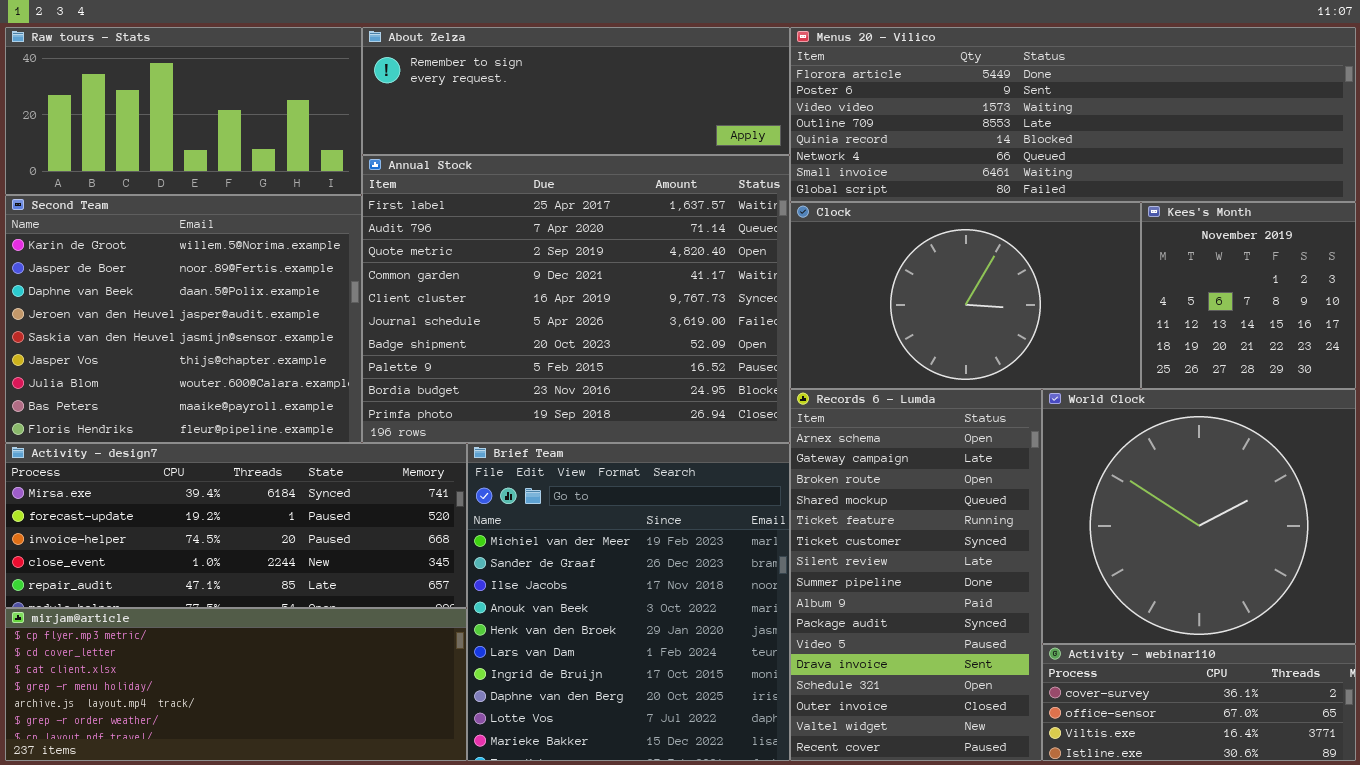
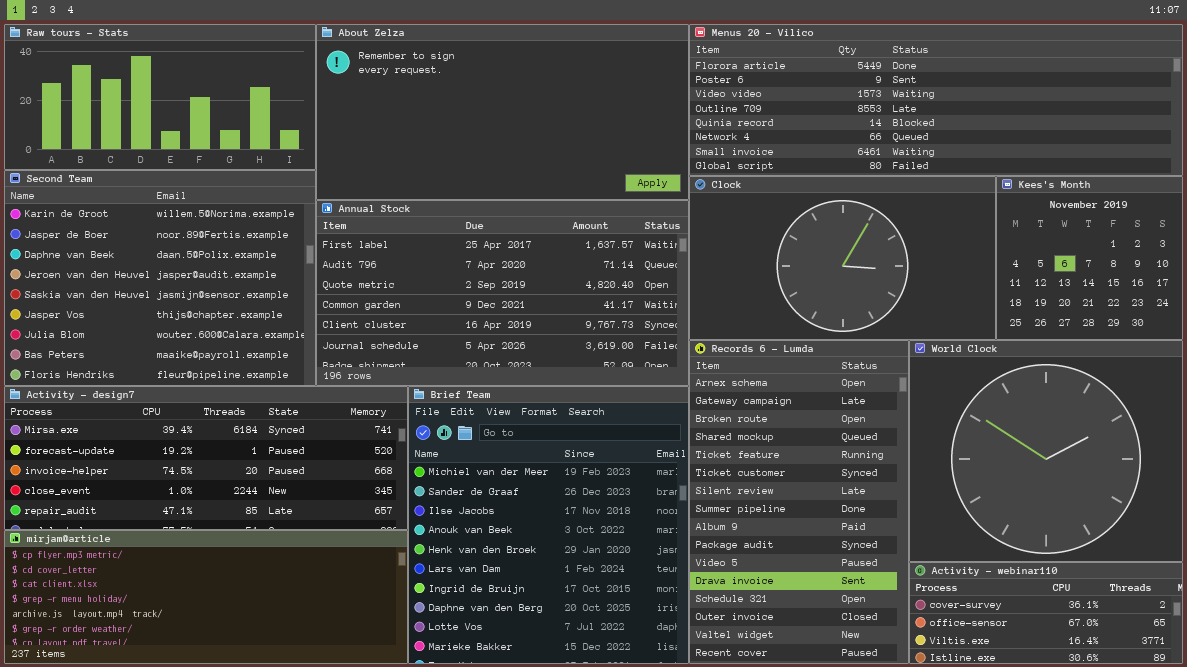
About Zelza: [362,27,790,155] -> [316,24,689,200], resized
Annual Stock: [362,155,790,443] -> [316,200,689,386], resized

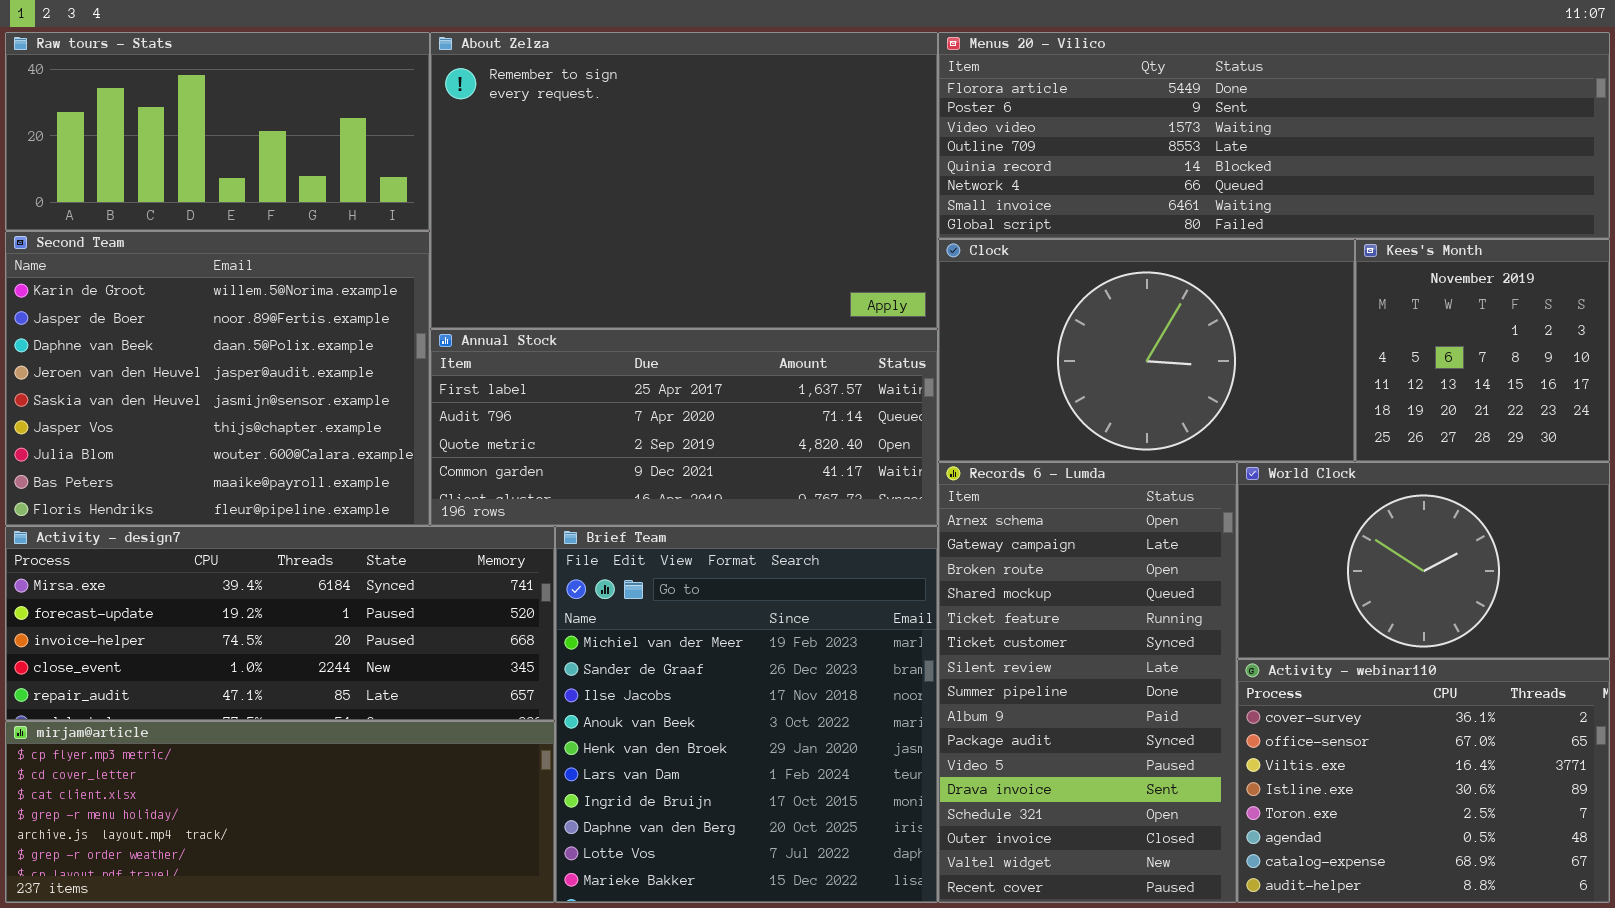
About Zelza: [316,24,689,200] -> [430,32,938,329], resized
Annual Stock: [316,200,689,386] -> [430,329,938,526], resized
World Clock: [909,340,1183,562] -> [1237,462,1610,659], resized
Activity - webinar110: [909,562,1183,664] -> [1237,659,1610,903], resized

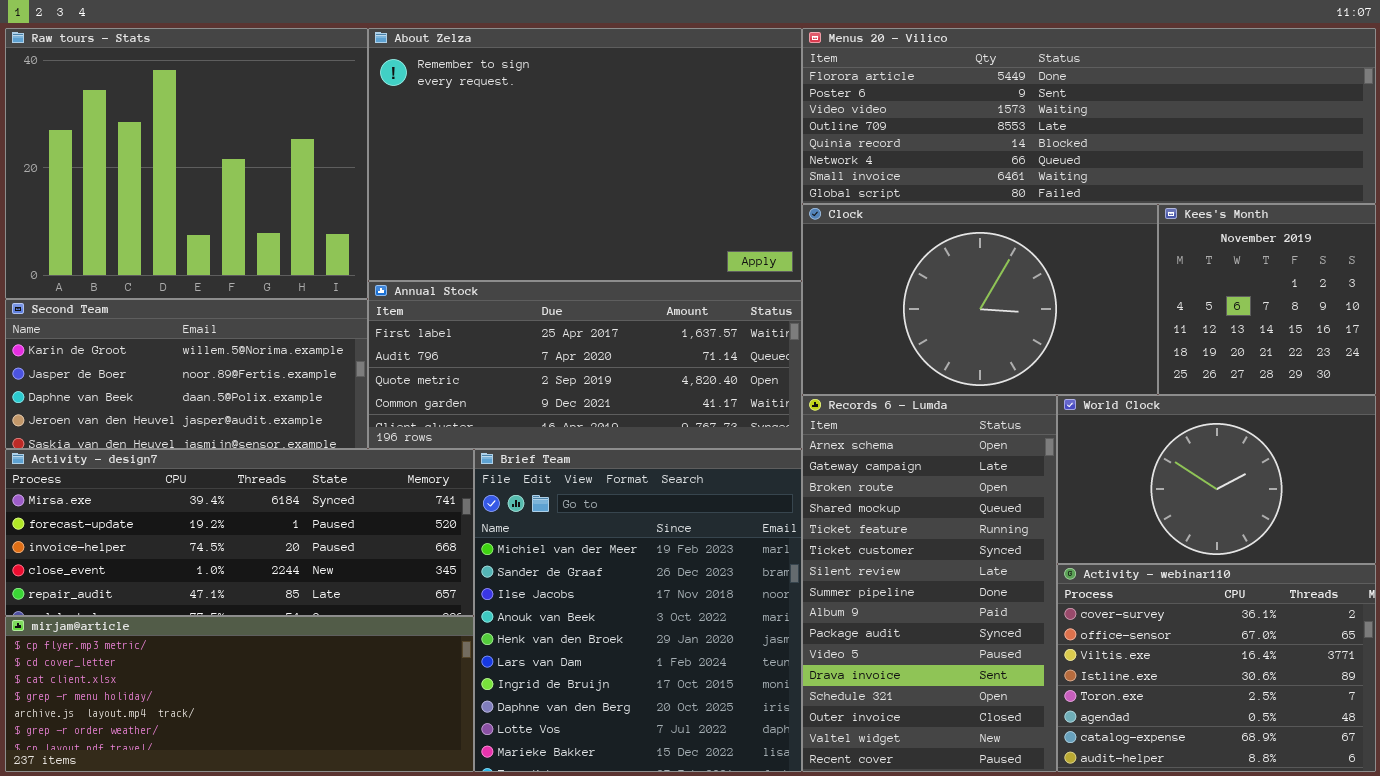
Raw tours - Stats: [5,32,430,231] -> [5,28,368,299], resized
Second Team: [5,231,430,526] -> [5,299,368,449], resized

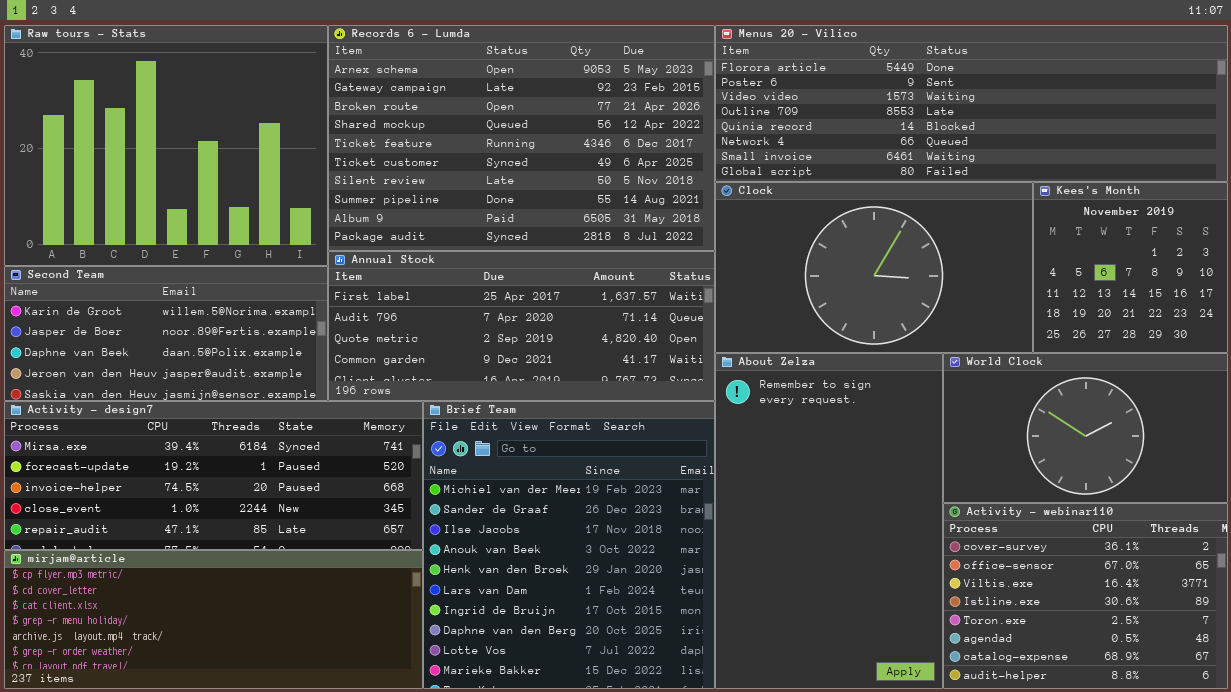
About Zelza: [368,28,802,281] -> [715,353,943,689], moved, resized
Records 6 - Lumda: [802,395,1057,772] -> [328,25,715,251], moved, resized

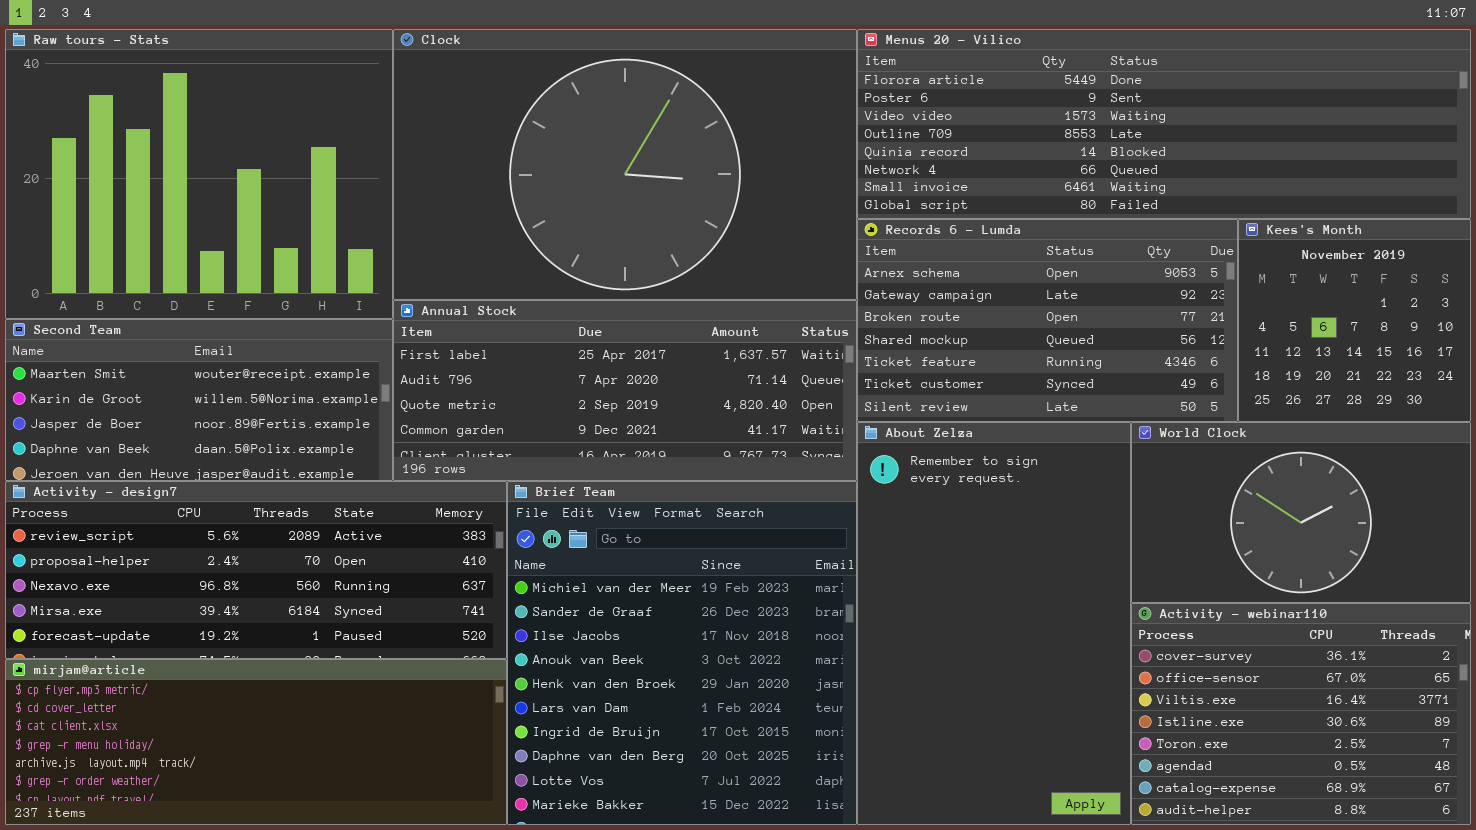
Records 6 - Lumda: [328,25,715,251] -> [857,219,1238,422], moved, resized
Clock: [715,182,1033,353] -> [393,29,857,300], moved, resized
Second Team: [4,266,328,401] -> [5,319,393,481], scrolled up 1 row
Activity - design7: [4,401,423,550] -> [5,481,507,659], scrolled up 3 rows

